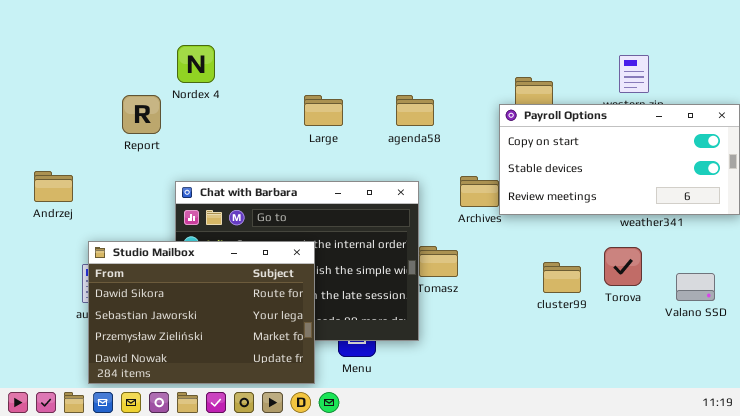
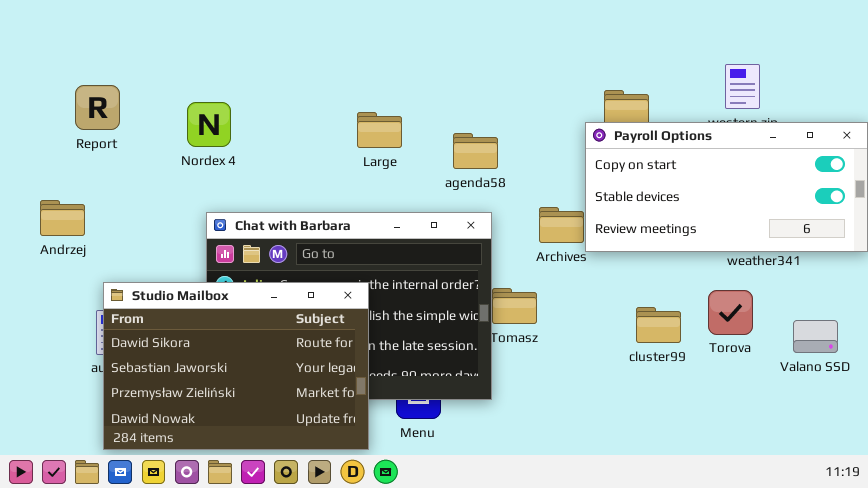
Nordex 4: [177,45,215,83] -> [187,102,231,147], moved
Report: [122,95,161,134] -> [75,85,120,130], moved
agenda58: [396,95,434,126] -> [453,133,498,169], moved

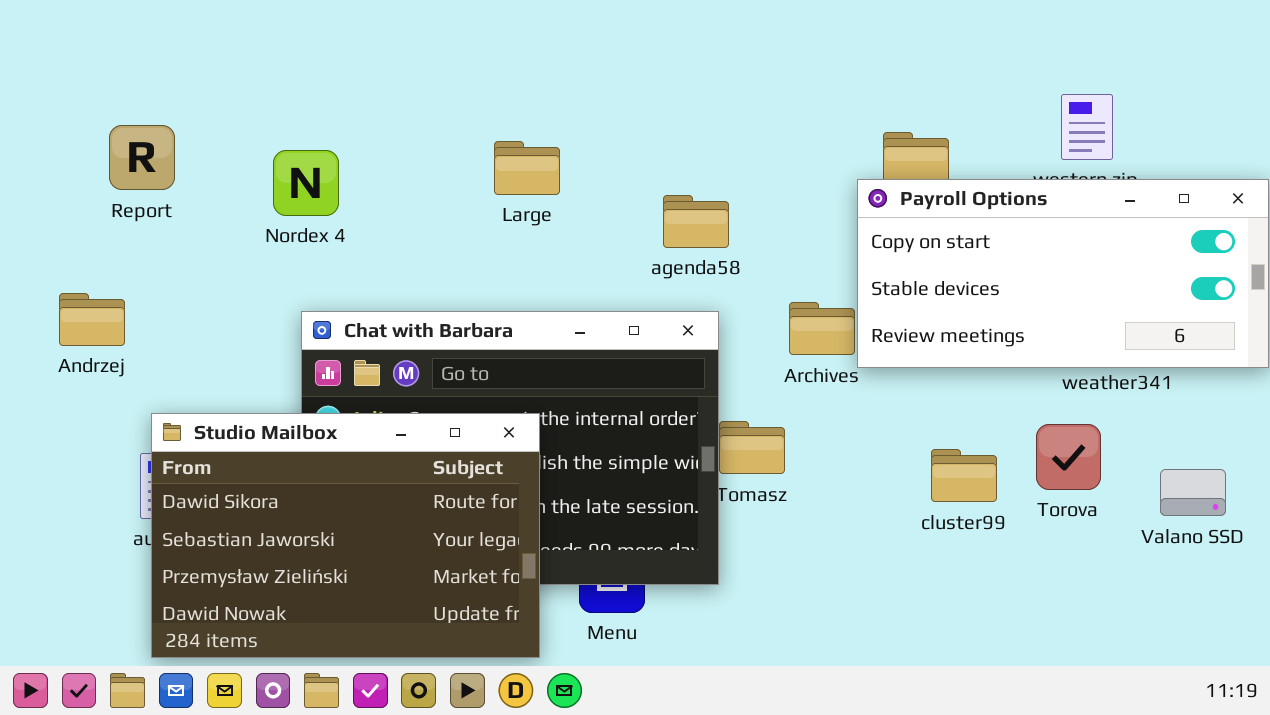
Large: [357,112,402,148] -> [494,141,560,195], moved

